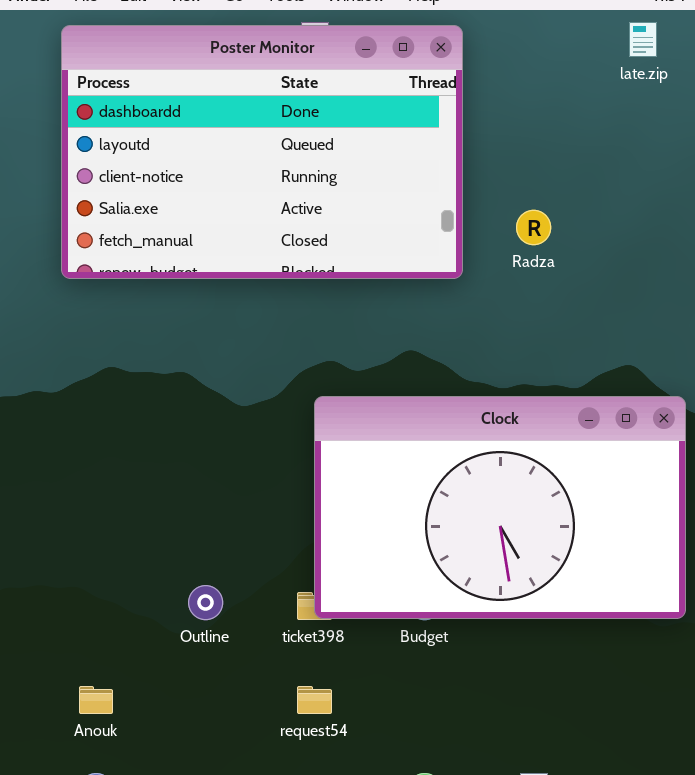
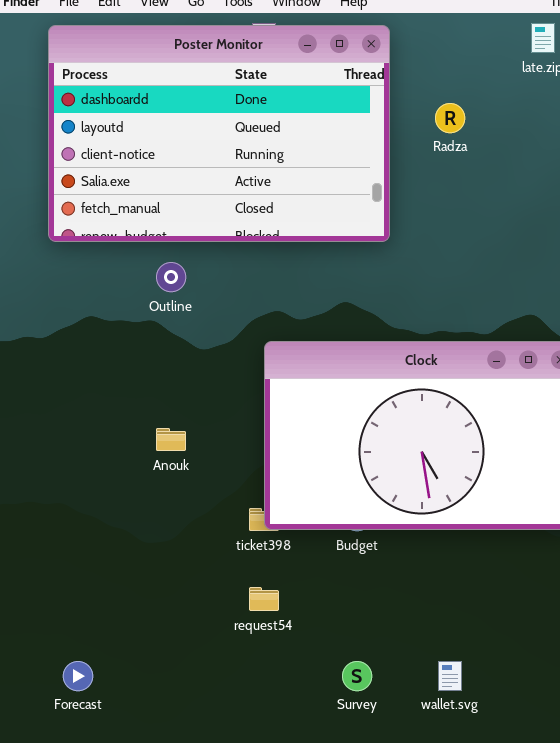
Radza: [516,210,551,245] -> [435,103,465,133], moved
Outline: [188,585,223,620] -> [156,262,186,292], moved
Anouk: [79,686,113,714] -> [156,428,186,451], moved

